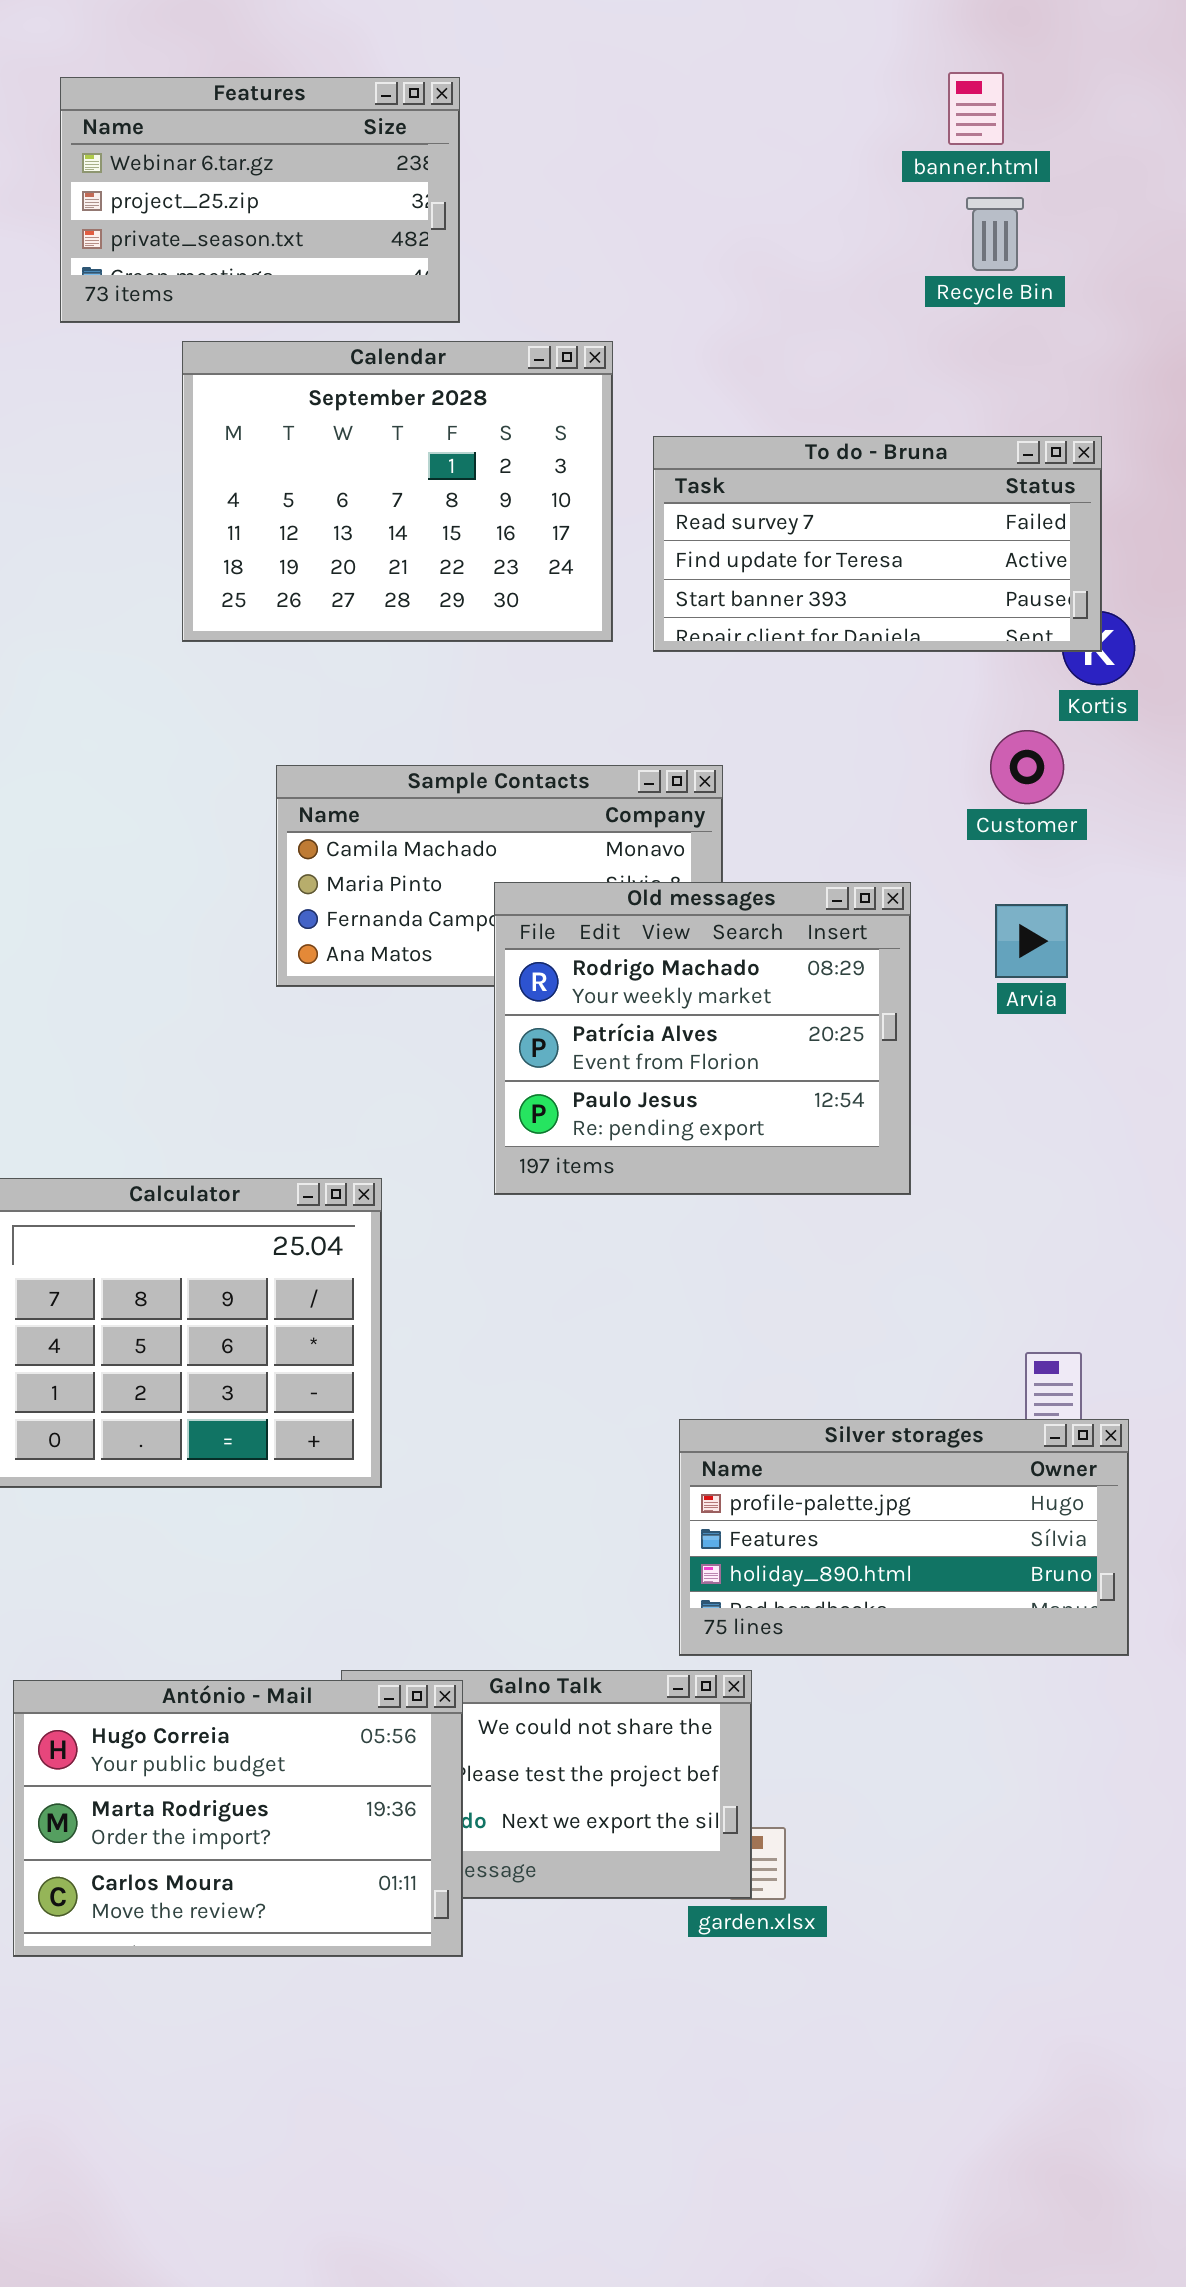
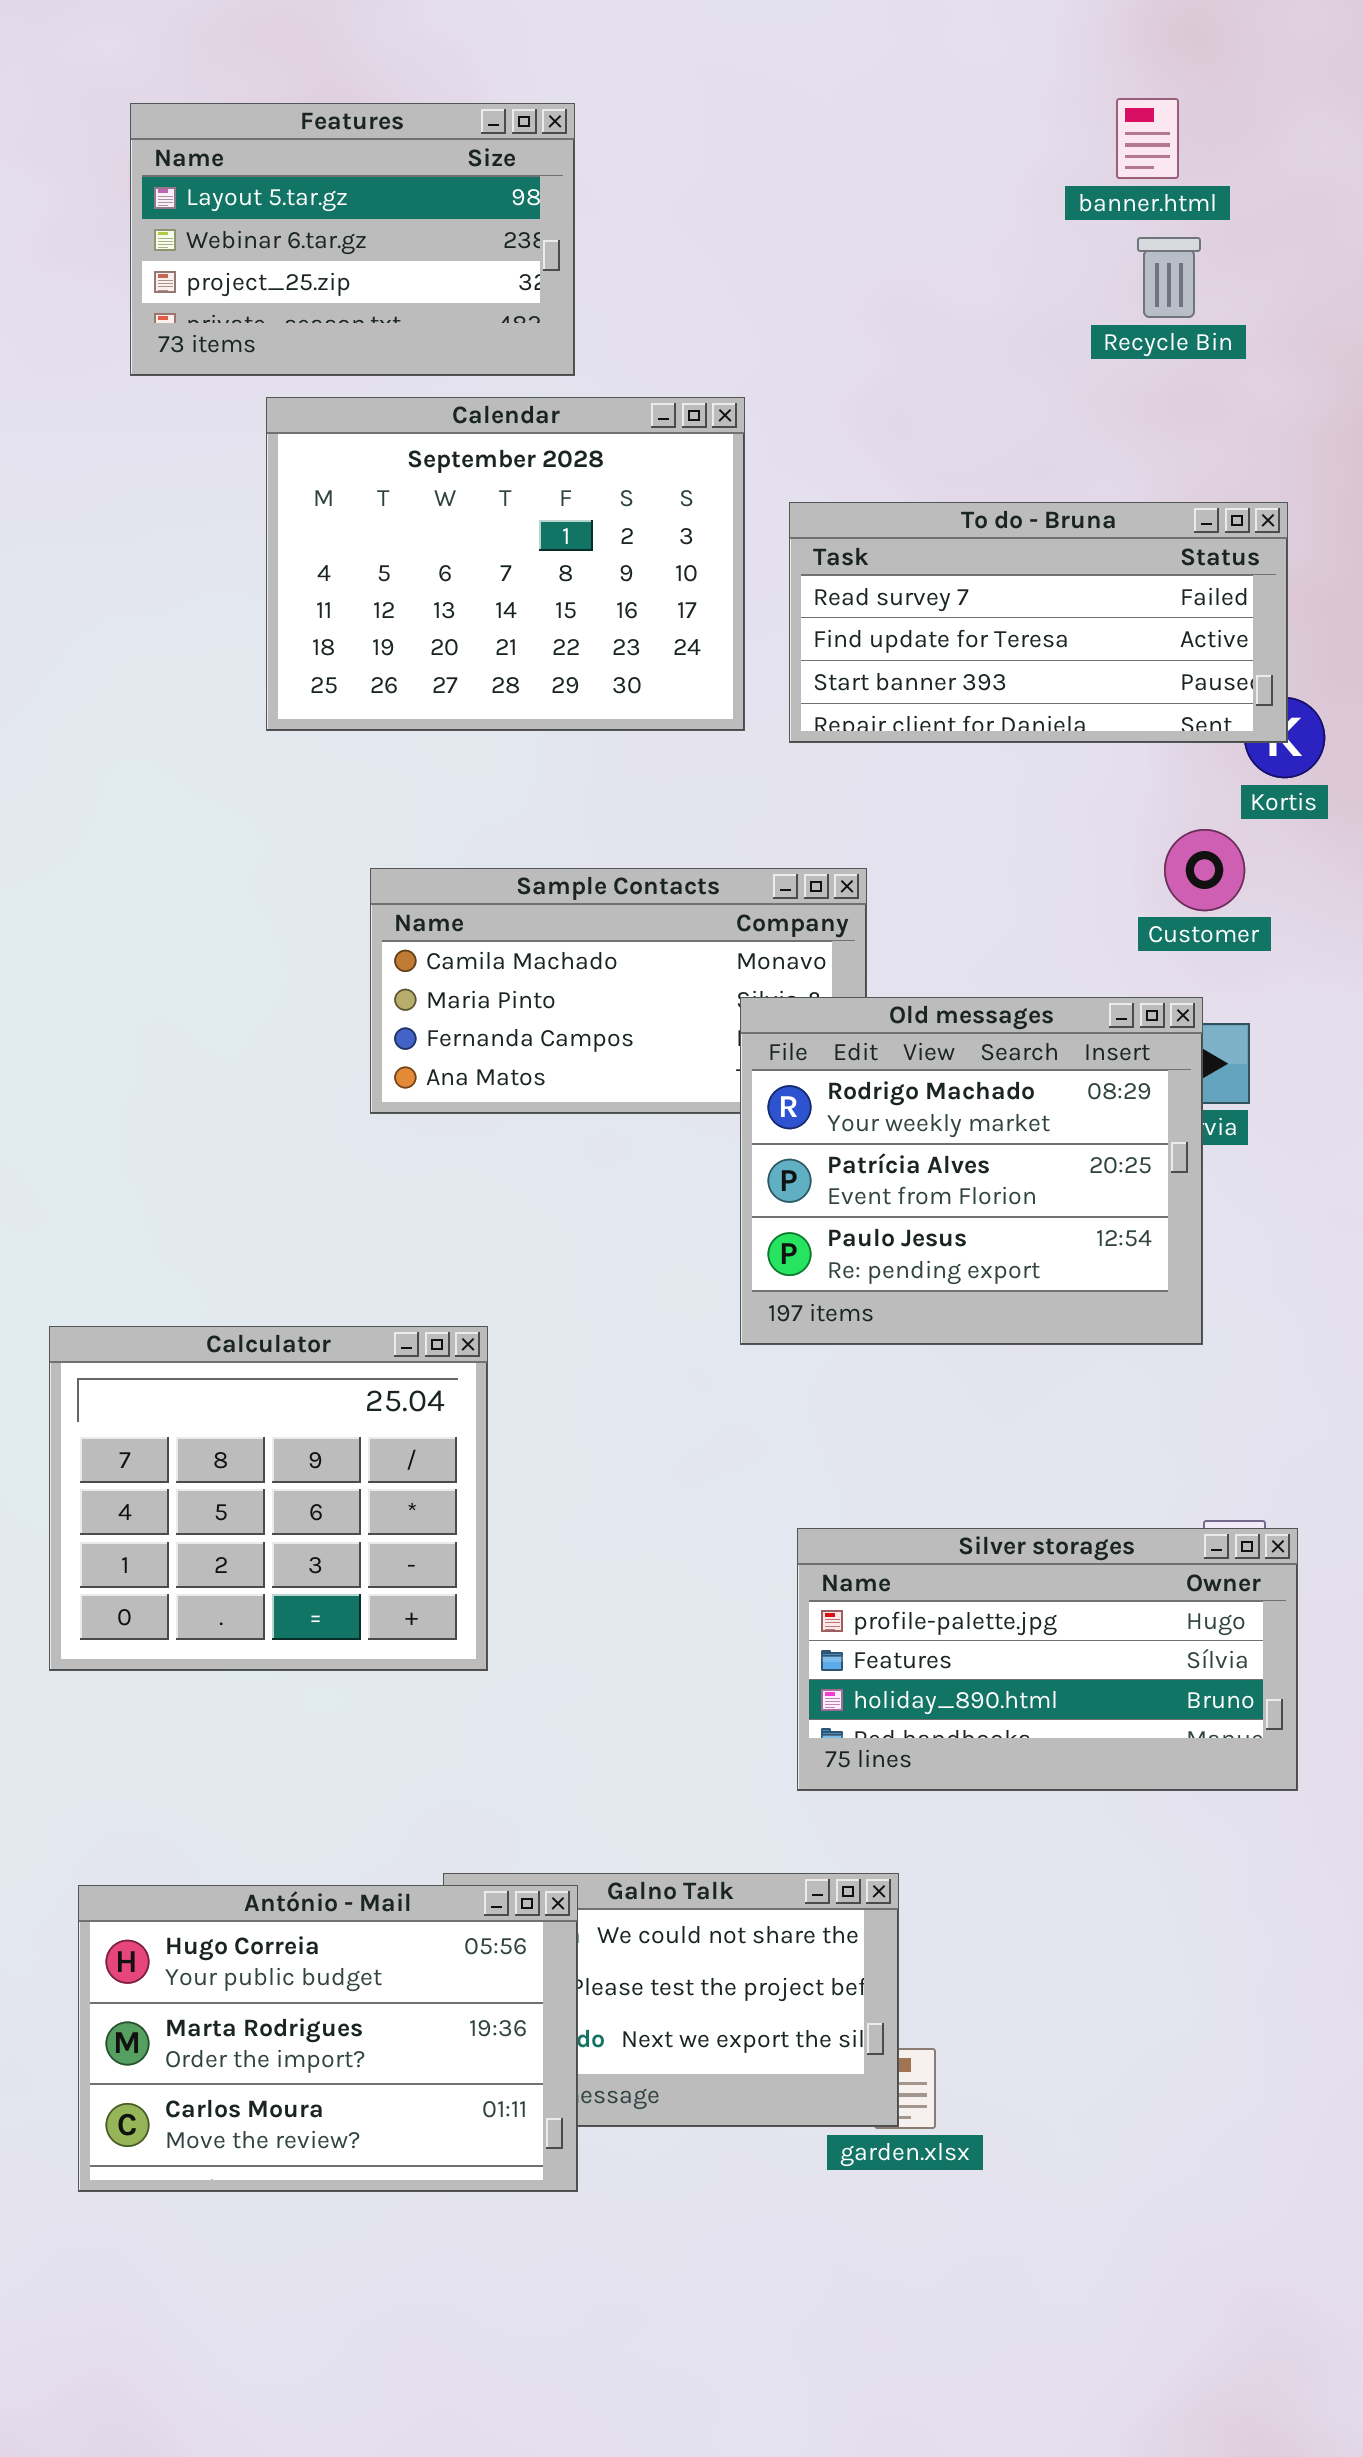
Features: [60,77,460,323] -> [130,103,575,376], scrolled up 1 row
Old messages: [494,882,911,1195] -> [740,997,1203,1345], moved
Silver storages: [679,1419,1129,1656] -> [797,1528,1298,1791], moved

